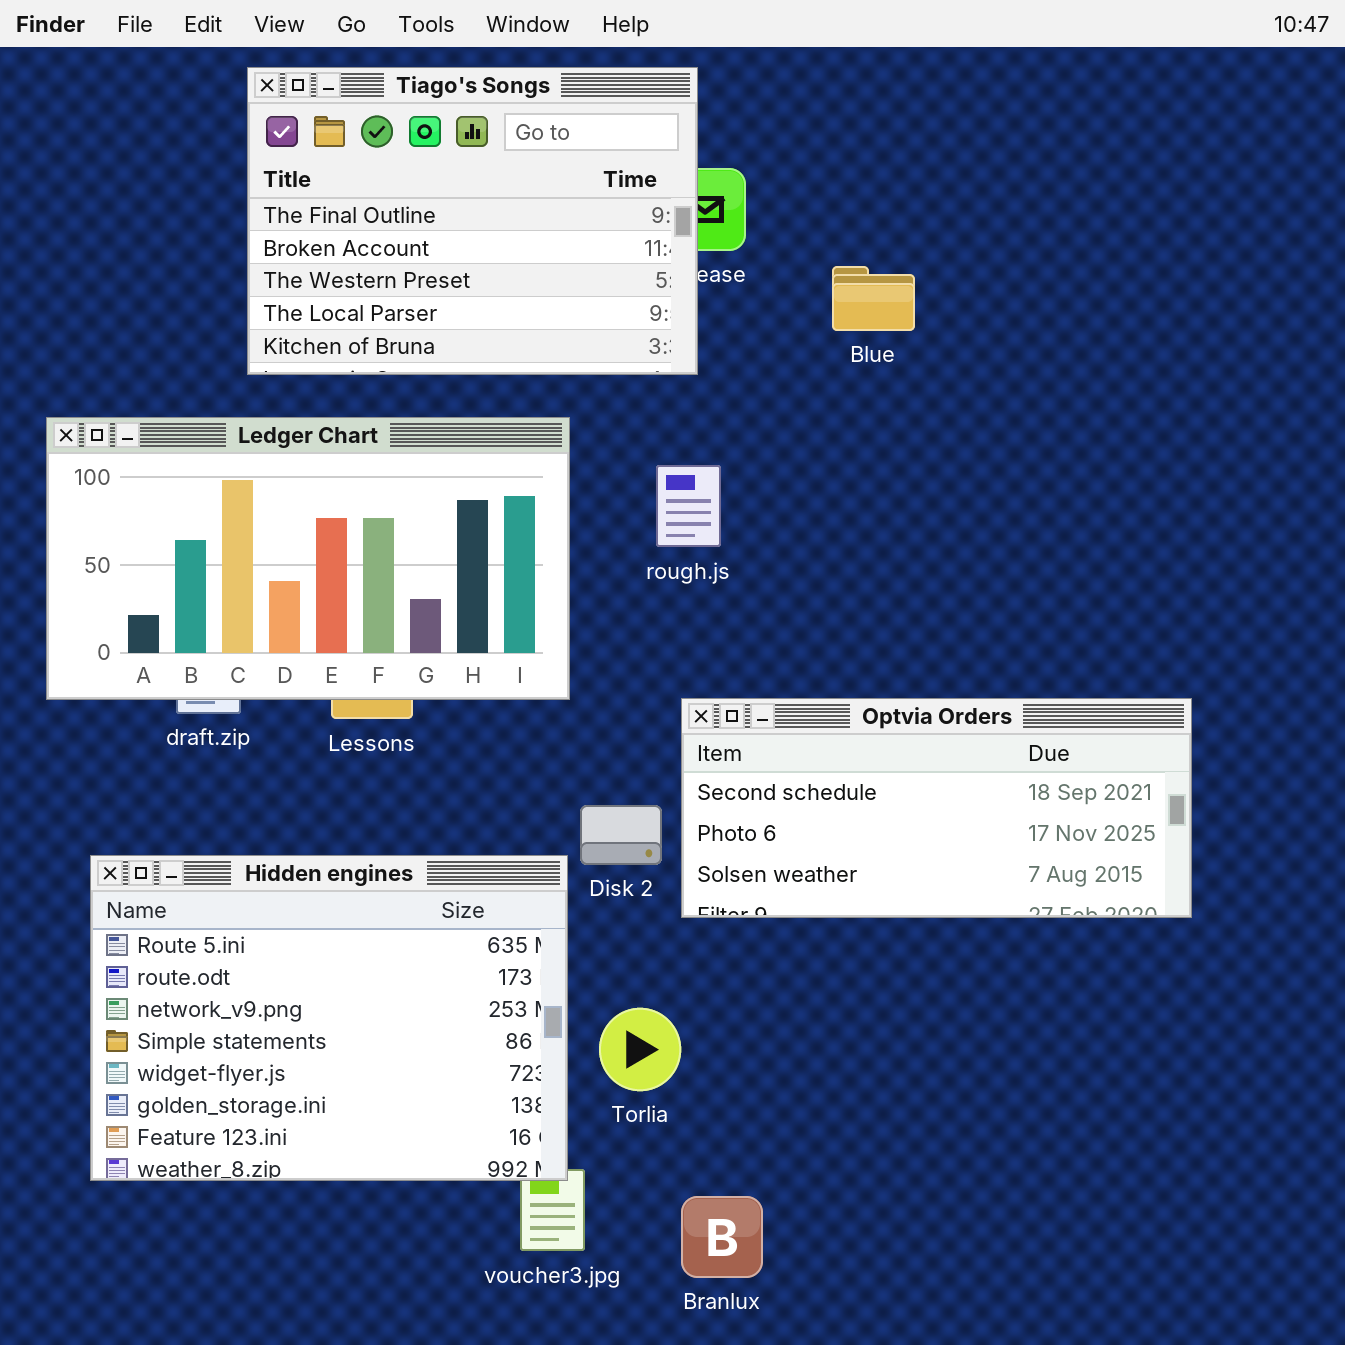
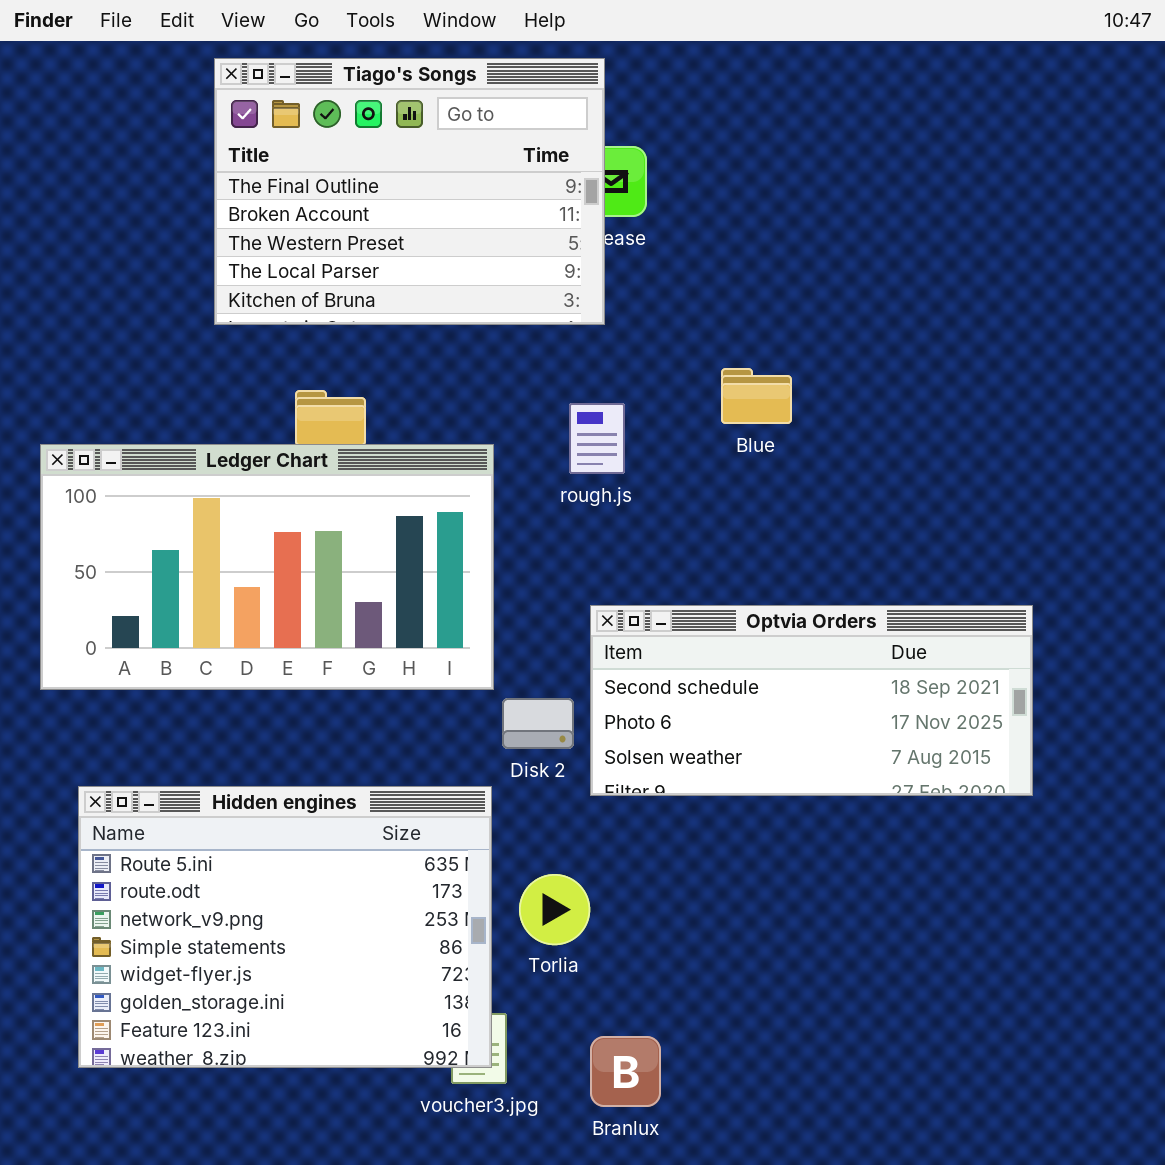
Blue: [832,266,915,331] -> [721,368,792,424], moved
Ledger Chart: [46,417,570,700] -> [40,444,494,690], moved
Hidden engines: [90,855,568,1181] -> [78,786,492,1068], moved

